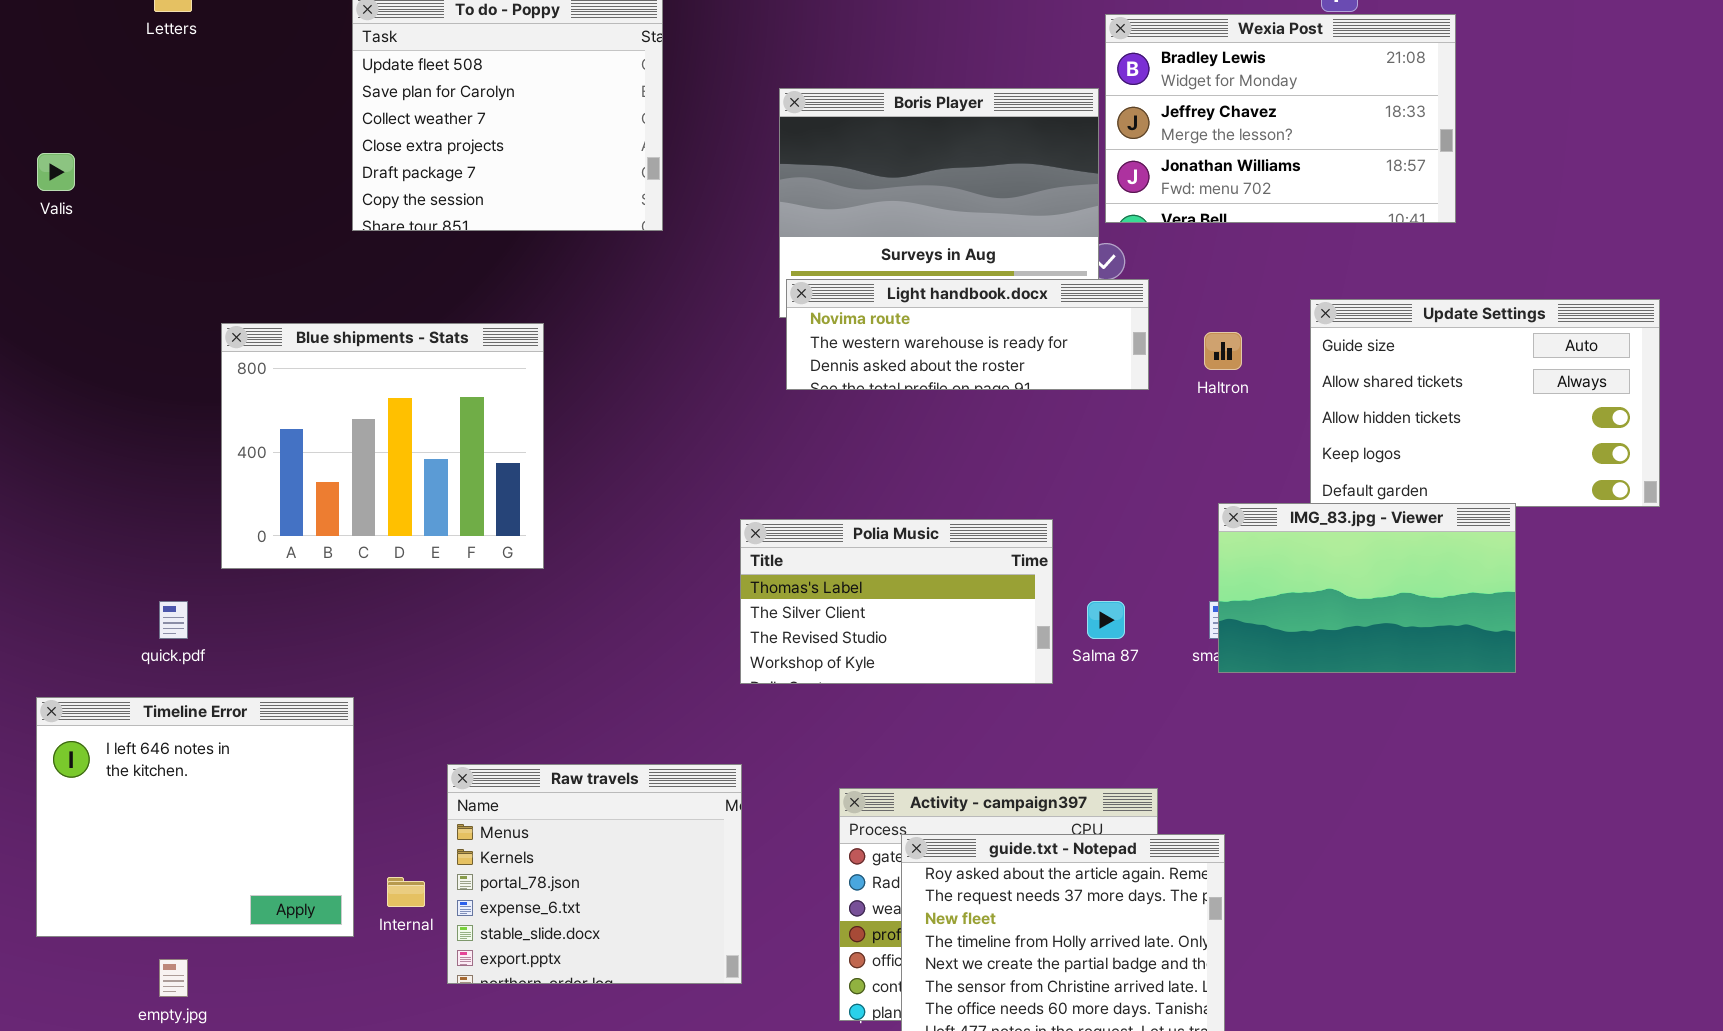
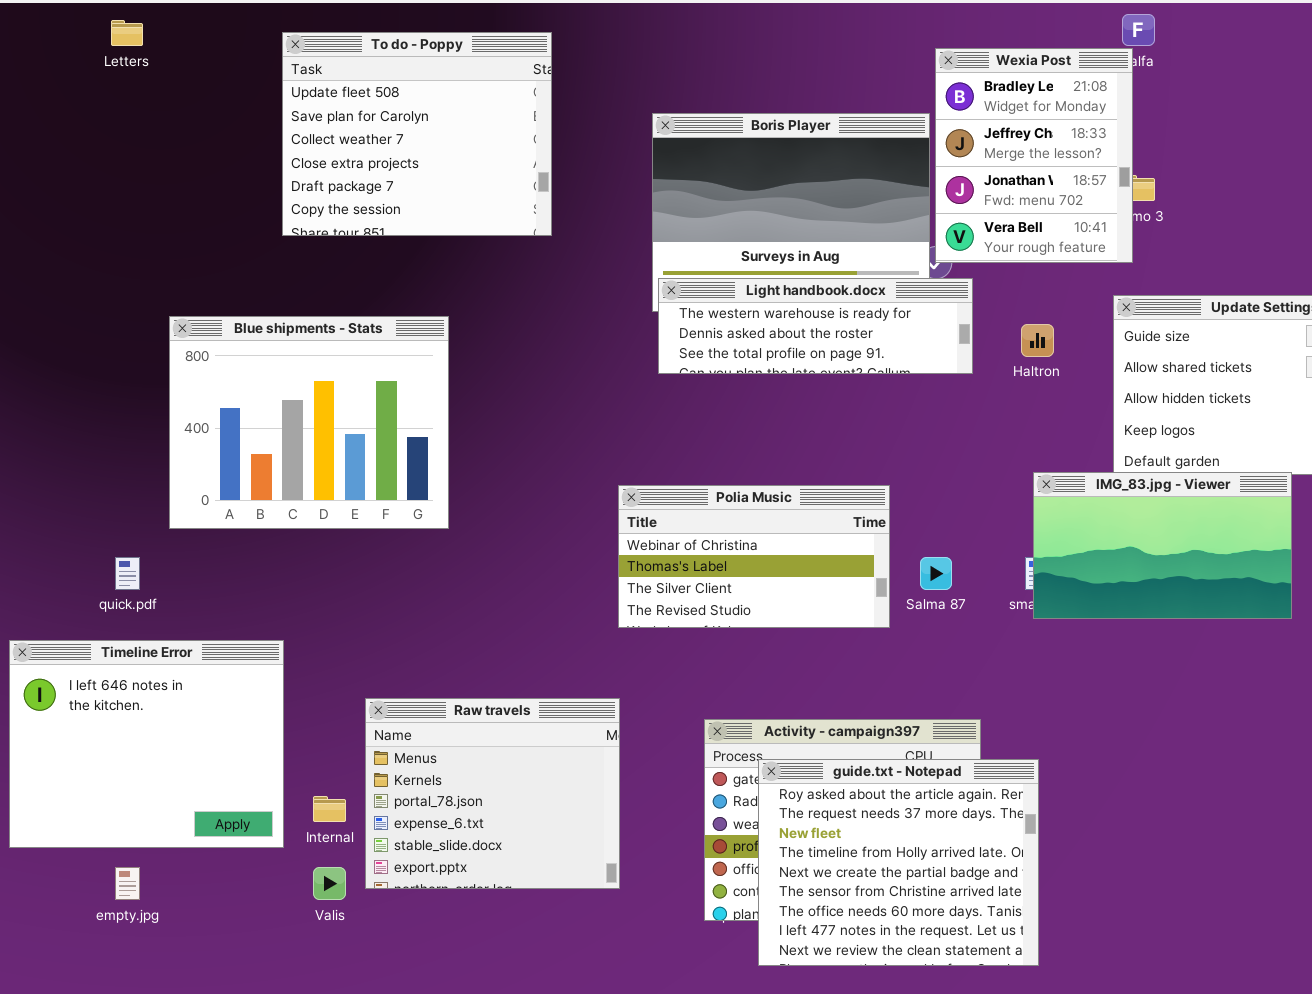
Wexia Post: [1105,14,1456,223] -> [935,48,1133,263], resized
Valis: [37,153,75,191] -> [313,867,346,900], moved
Light handbook.docx: [786,279,1149,390] -> [658,278,973,374], scrolled down 1 row
Polia Music: [740,519,1053,684] -> [618,485,890,628], scrolled up 1 row

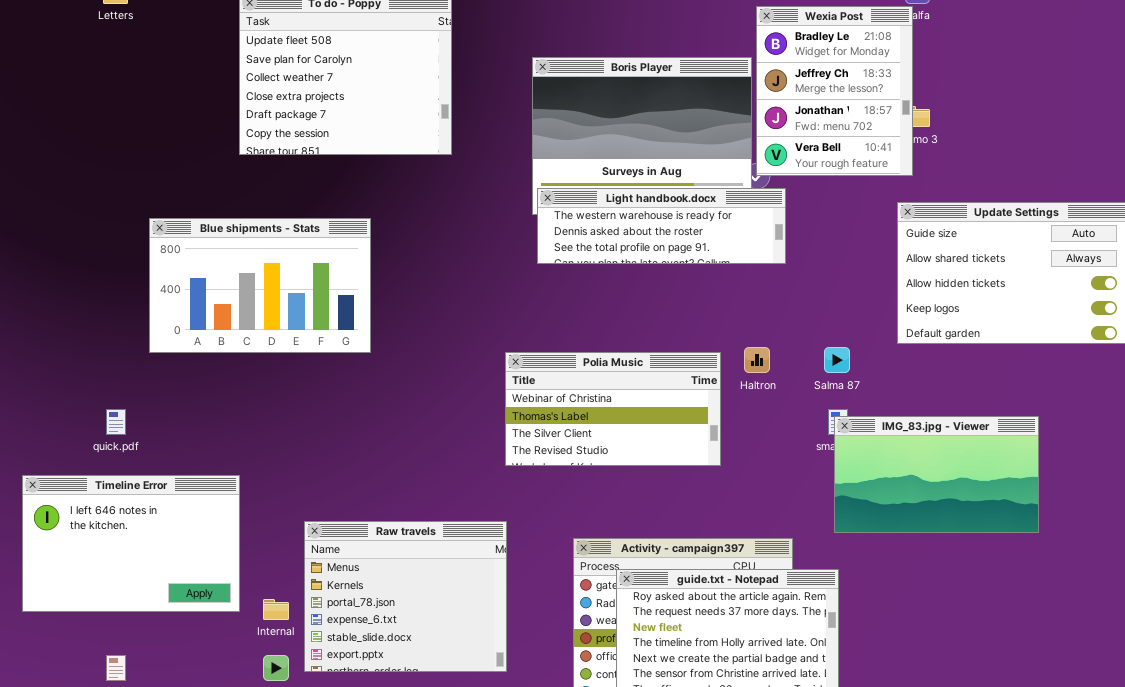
Blue shipments - Stats: [169,316,449,529] -> [149,218,371,353], resized
Haltron: [1021,324,1054,357] -> [744,347,770,373], moved
IMG_83.jpg - Viewer: [1033,472,1292,619] -> [834,416,1039,533], moved
Salma 87: [920,557,952,590] -> [824,347,850,373], moved
Timeline Error: [9,640,284,848] -> [22,475,240,612], resized

